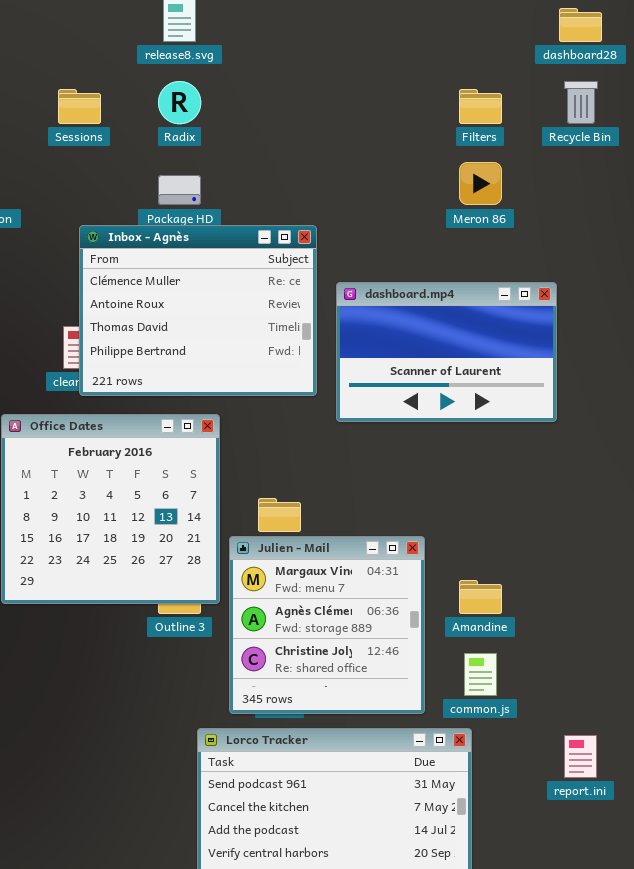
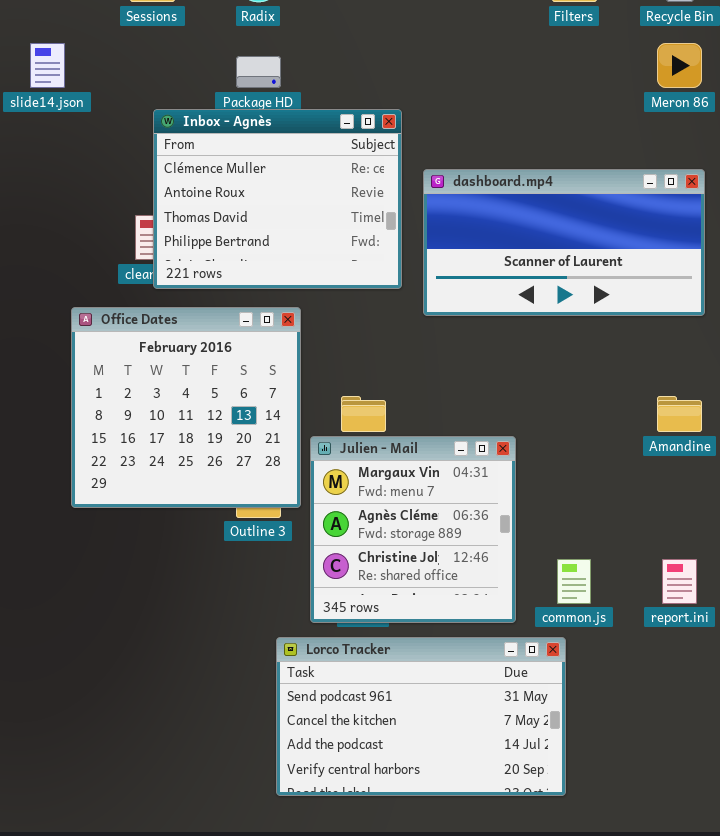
Meron 86: [459,162,502,205] -> [657,43,702,88], moved
dashboard.mp4: [336,282,557,422] -> [423,169,705,316], resized
Amandine: [459,580,502,614] -> [657,396,702,432], moved
report.ini: [564,735,597,778] -> [662,559,697,604], moved

